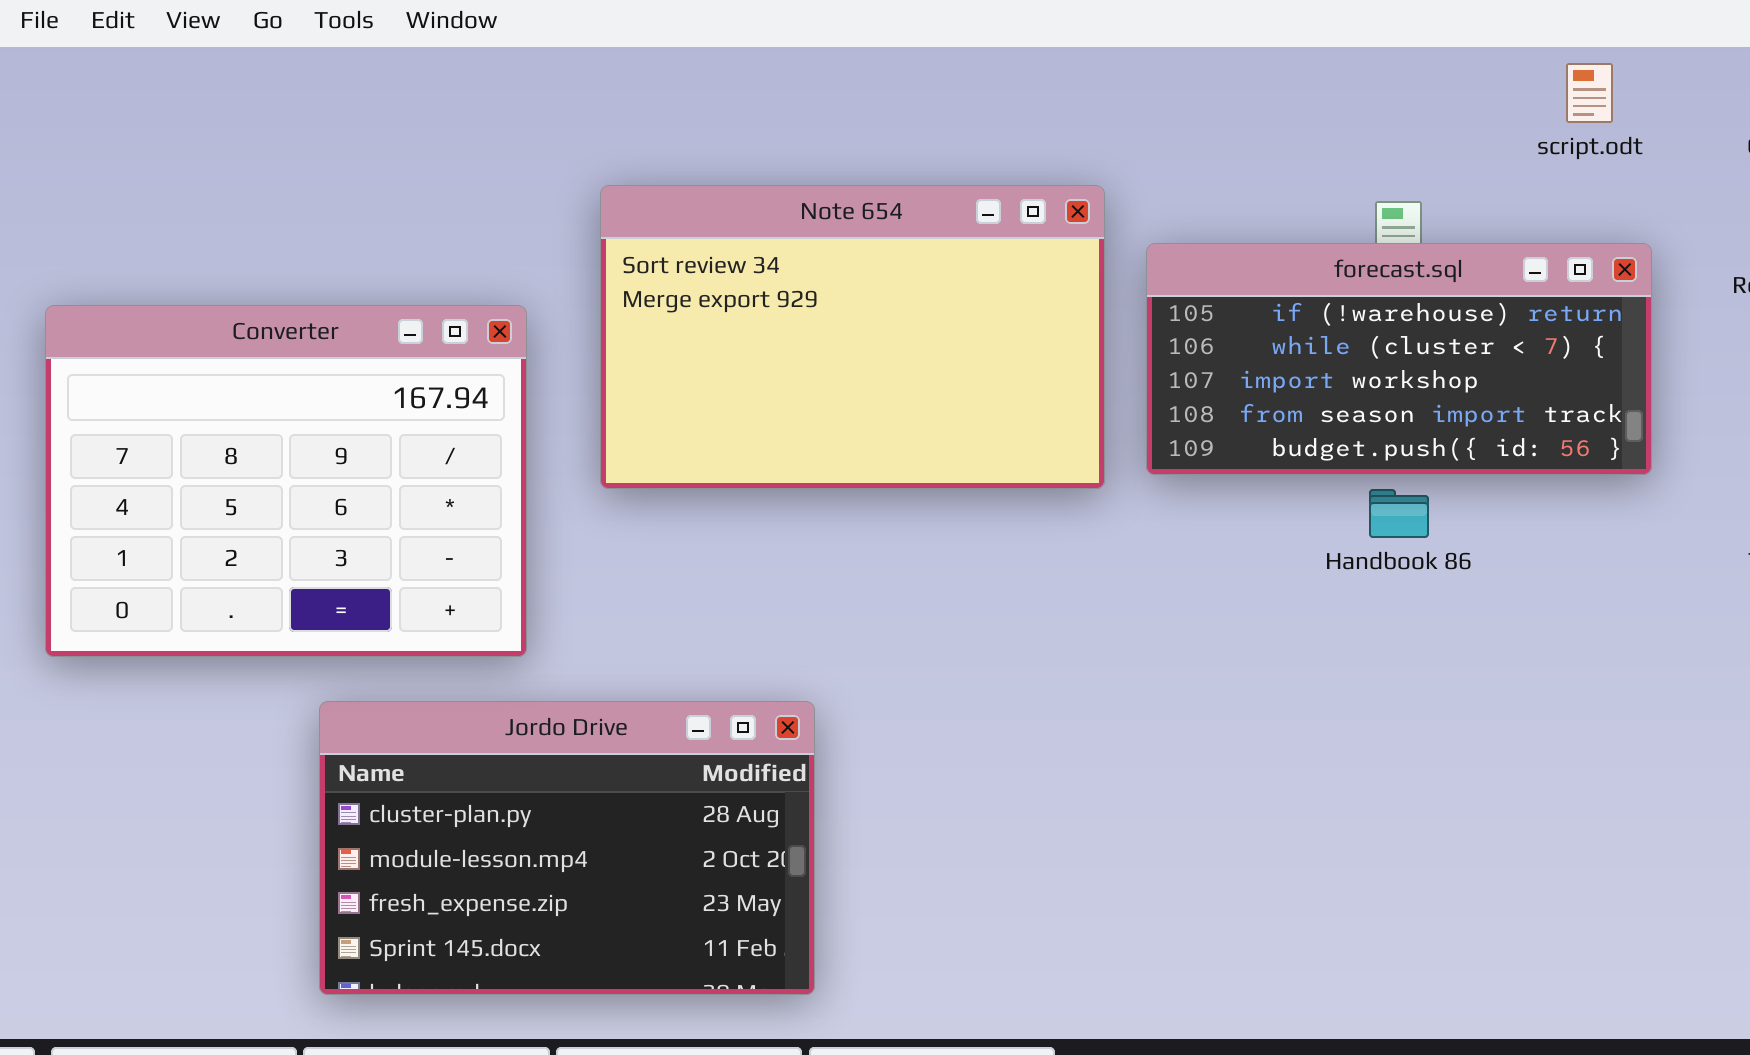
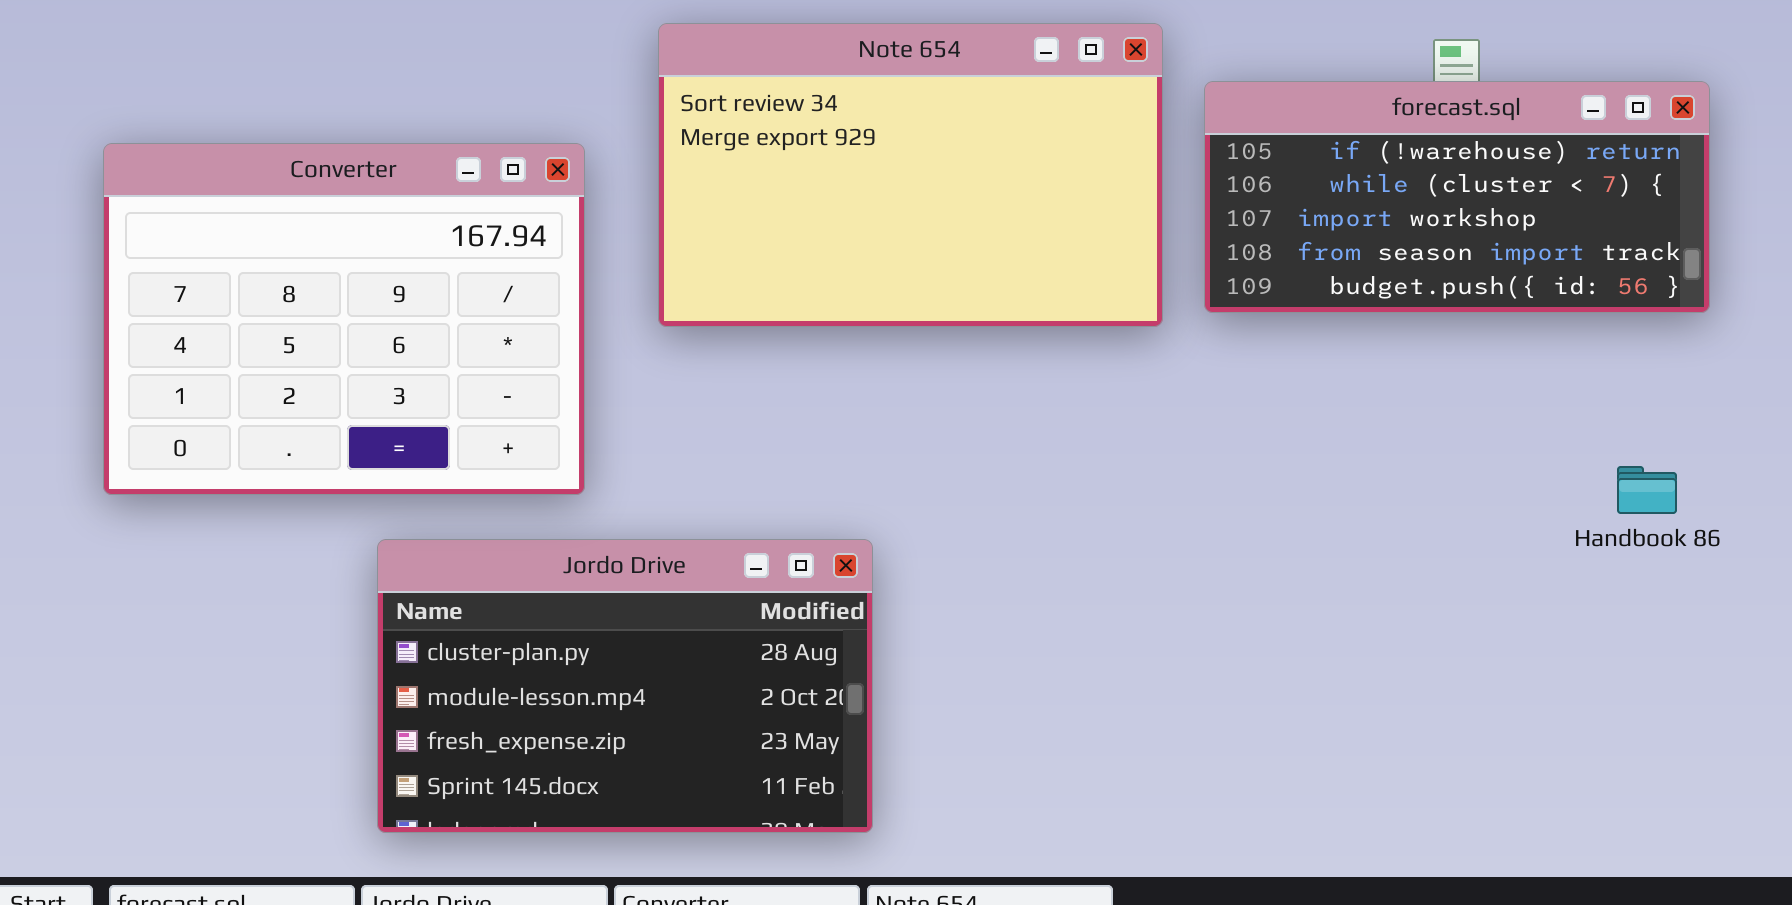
Handbook 86: [1369,489,1429,538] -> [1617,466,1677,514], moved

